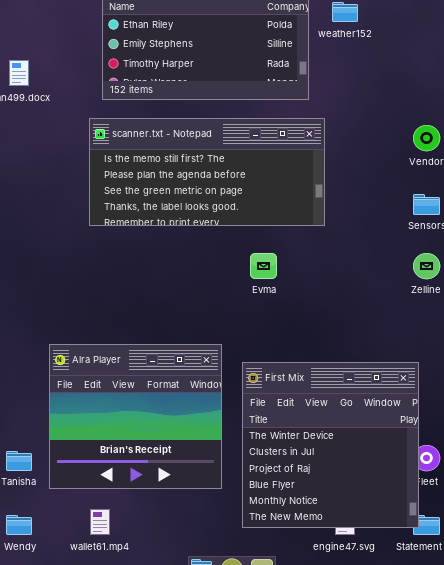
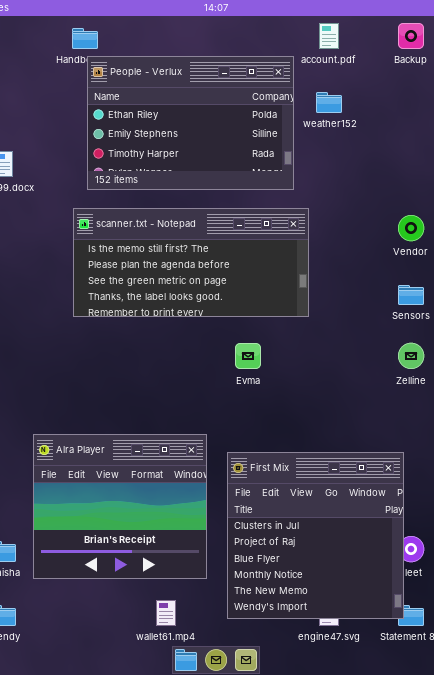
First Mix: [242,362,419,528] -> [227,452,404,619], scrolled down 1 row
wallet61.mp4: [90,509,110,535] -> [156,600,176,626], moved

